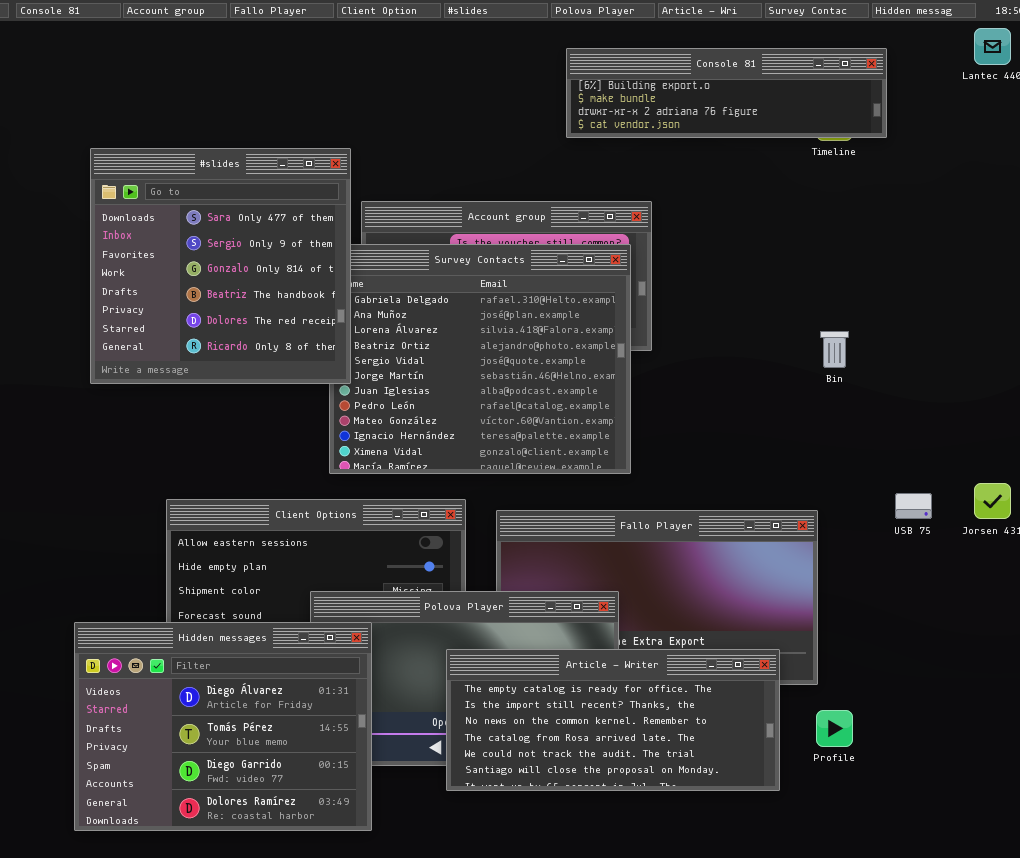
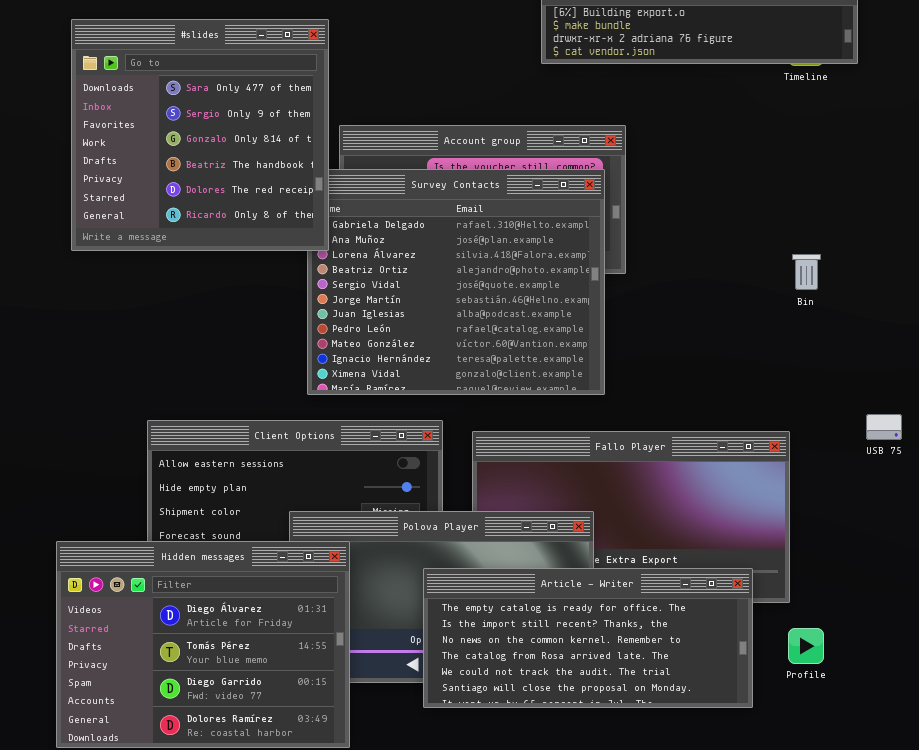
#slides: [90,148,351,384] -> [71,19,329,251], moved

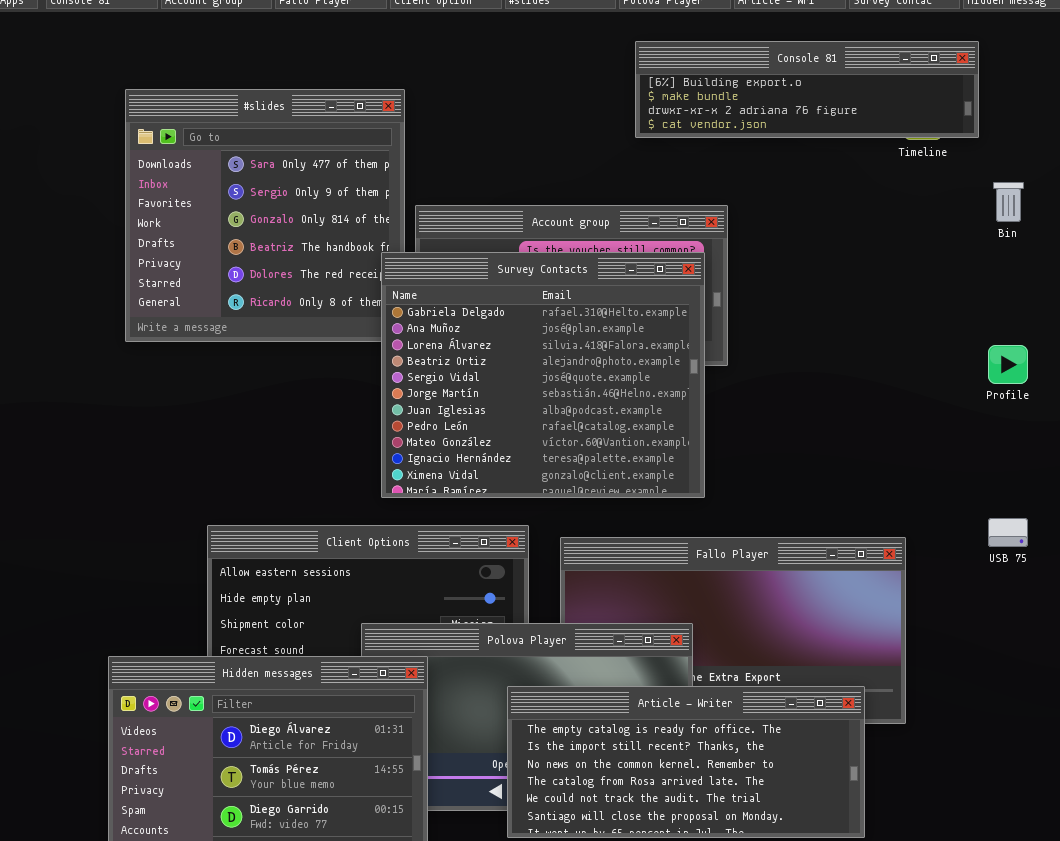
Survey Contacts: [307,169,605,395] -> [381,252,705,498], raised
Bin: [792,254,821,290] -> [993,182,1024,222], moved
Profile: [788,628,824,664] -> [988,345,1028,384], moved

